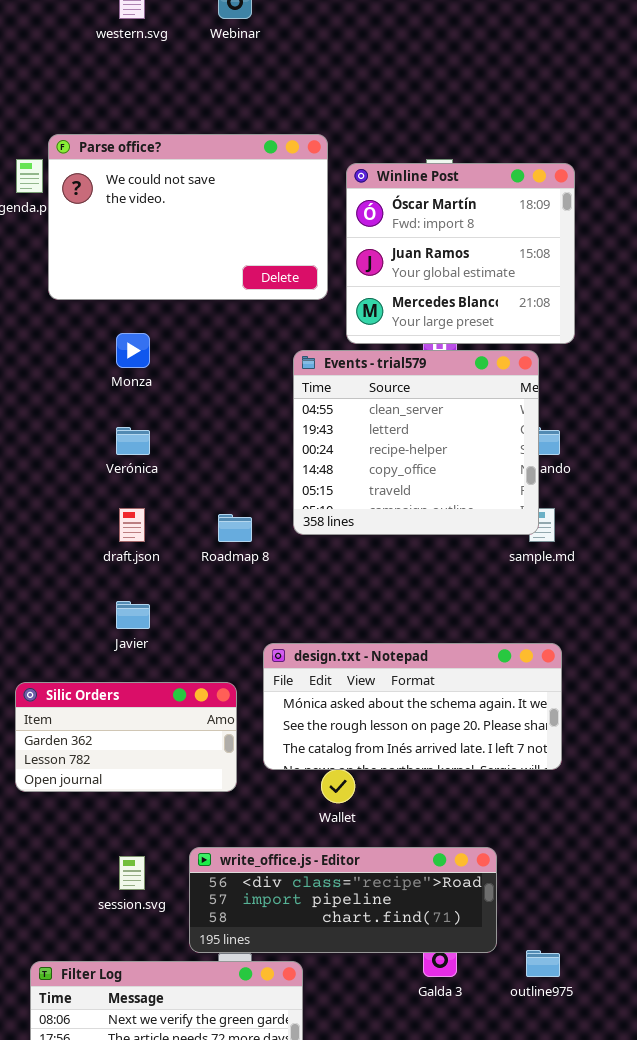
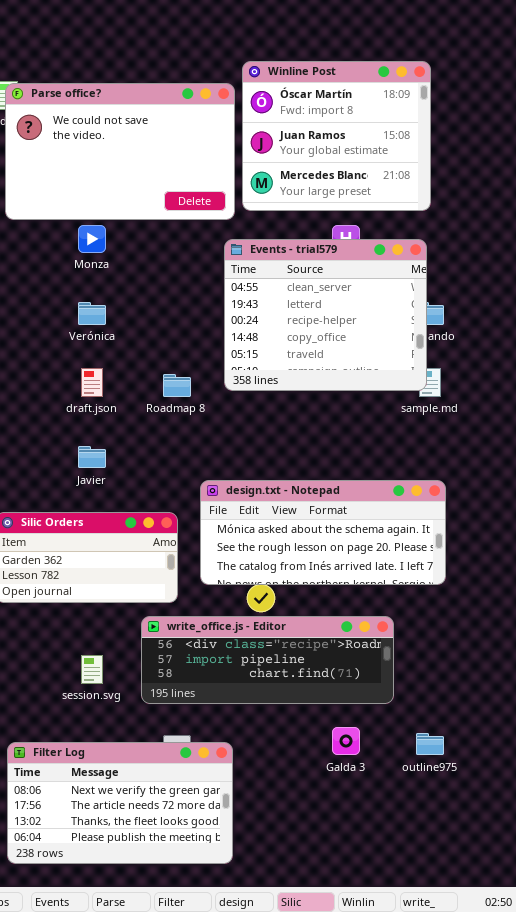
Parse office?: [48,134,328,300] -> [5,83,235,220], moved
Winline Post: [346,163,575,344] -> [242,61,431,211], moved
write_office.js - Editor: [189,847,497,953] -> [141,616,394,704], moved

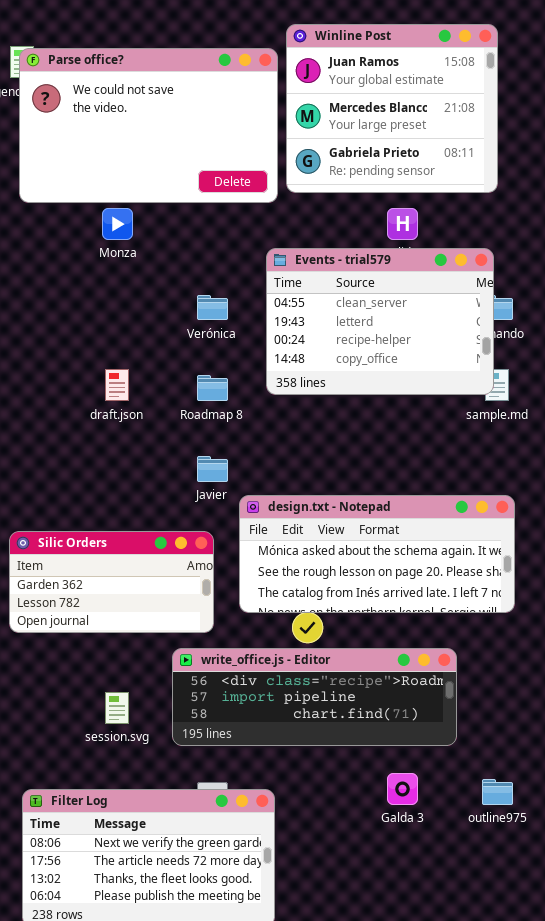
Winline Post: [242,61,431,211] -> [286,24,498,193], scrolled down 1 row
Events - trial579: [224,239,427,391] -> [266,248,494,395], resized
Verónica: [78,302,106,325] -> [197,295,228,320], moved
Javier: [78,446,106,468] -> [197,456,228,482], moved

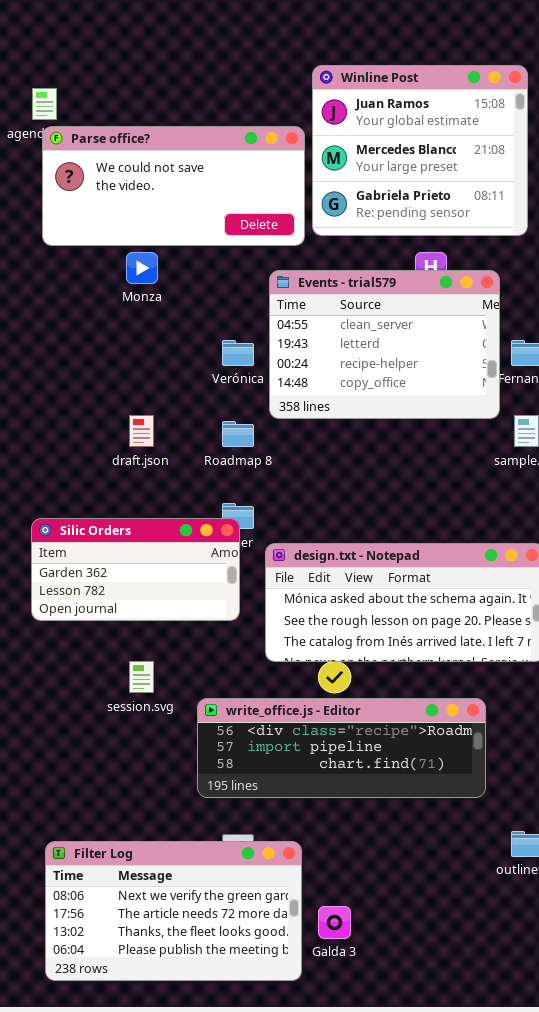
Parse office?: [19,48,278,203] -> [42,126,305,246], resized
Events - trial579: [266,248,494,395] -> [269,270,500,419], moved
Silic Orders: [9,531,214,633] -> [31,518,240,621], moved
session.svg: [105,692,129,724] -> [129,661,154,693], moved
Galda 3: [387,773,418,805] -> [318,906,351,939], moved

